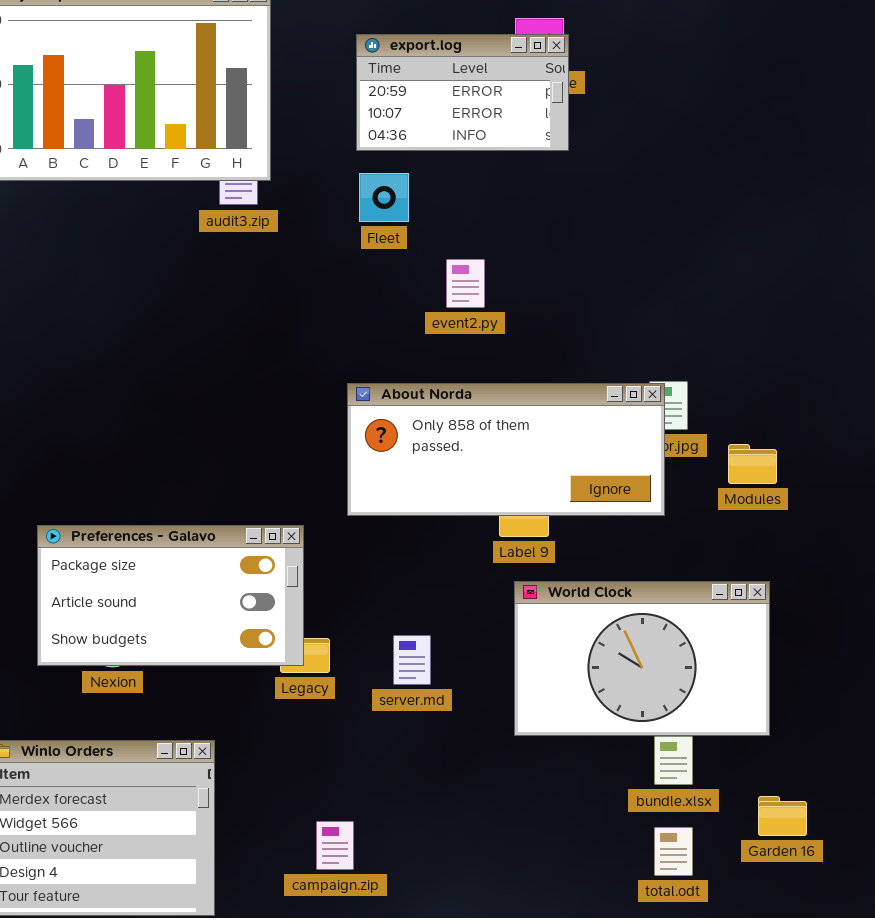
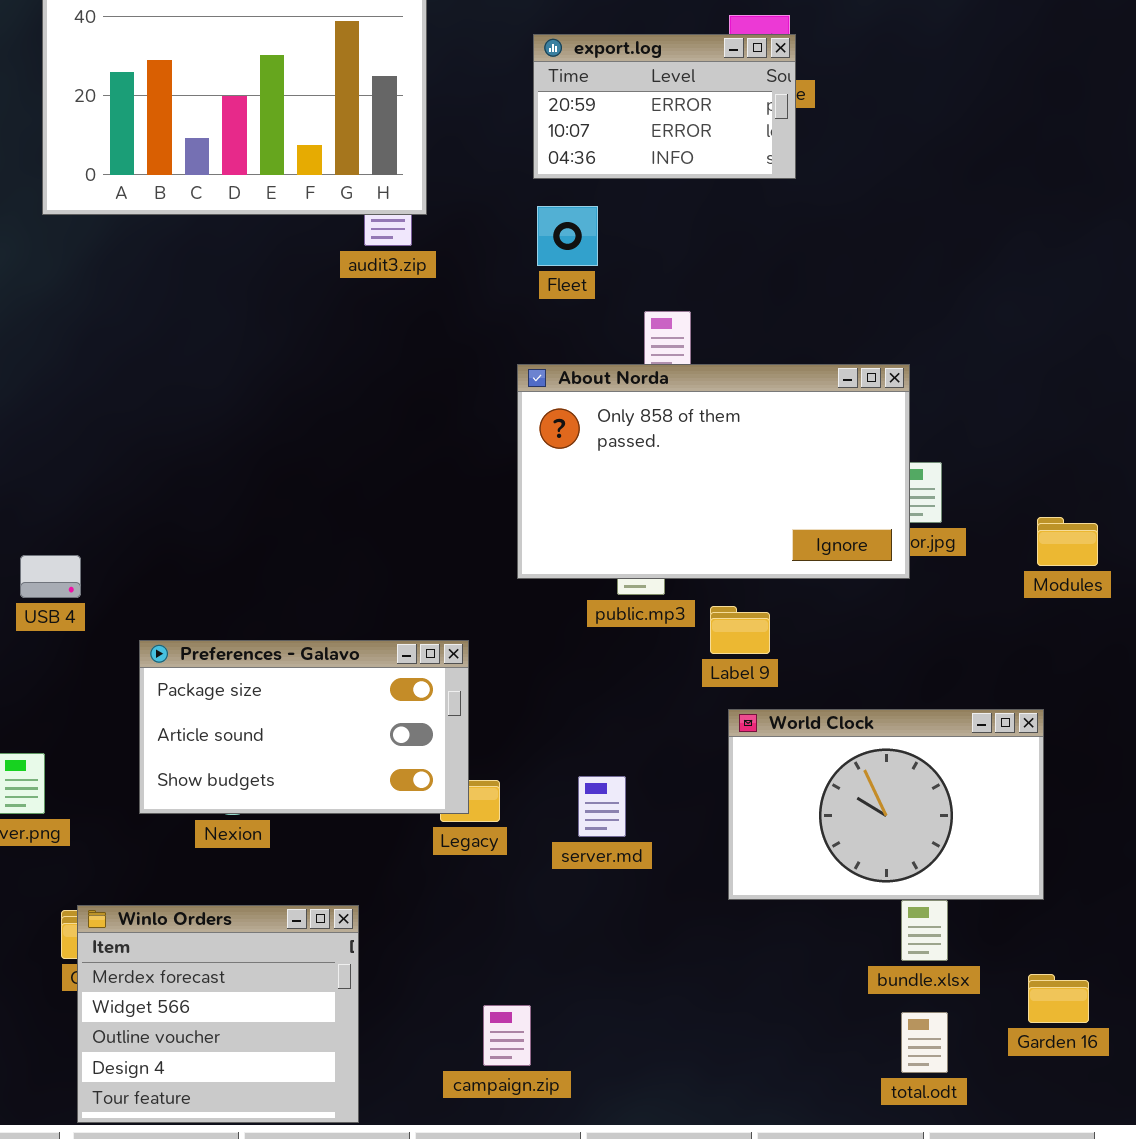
About Norda: [347,383,665,516] -> [517,364,910,579], moved, resized
Modules: [728,444,777,484] -> [1037,517,1098,566], moved

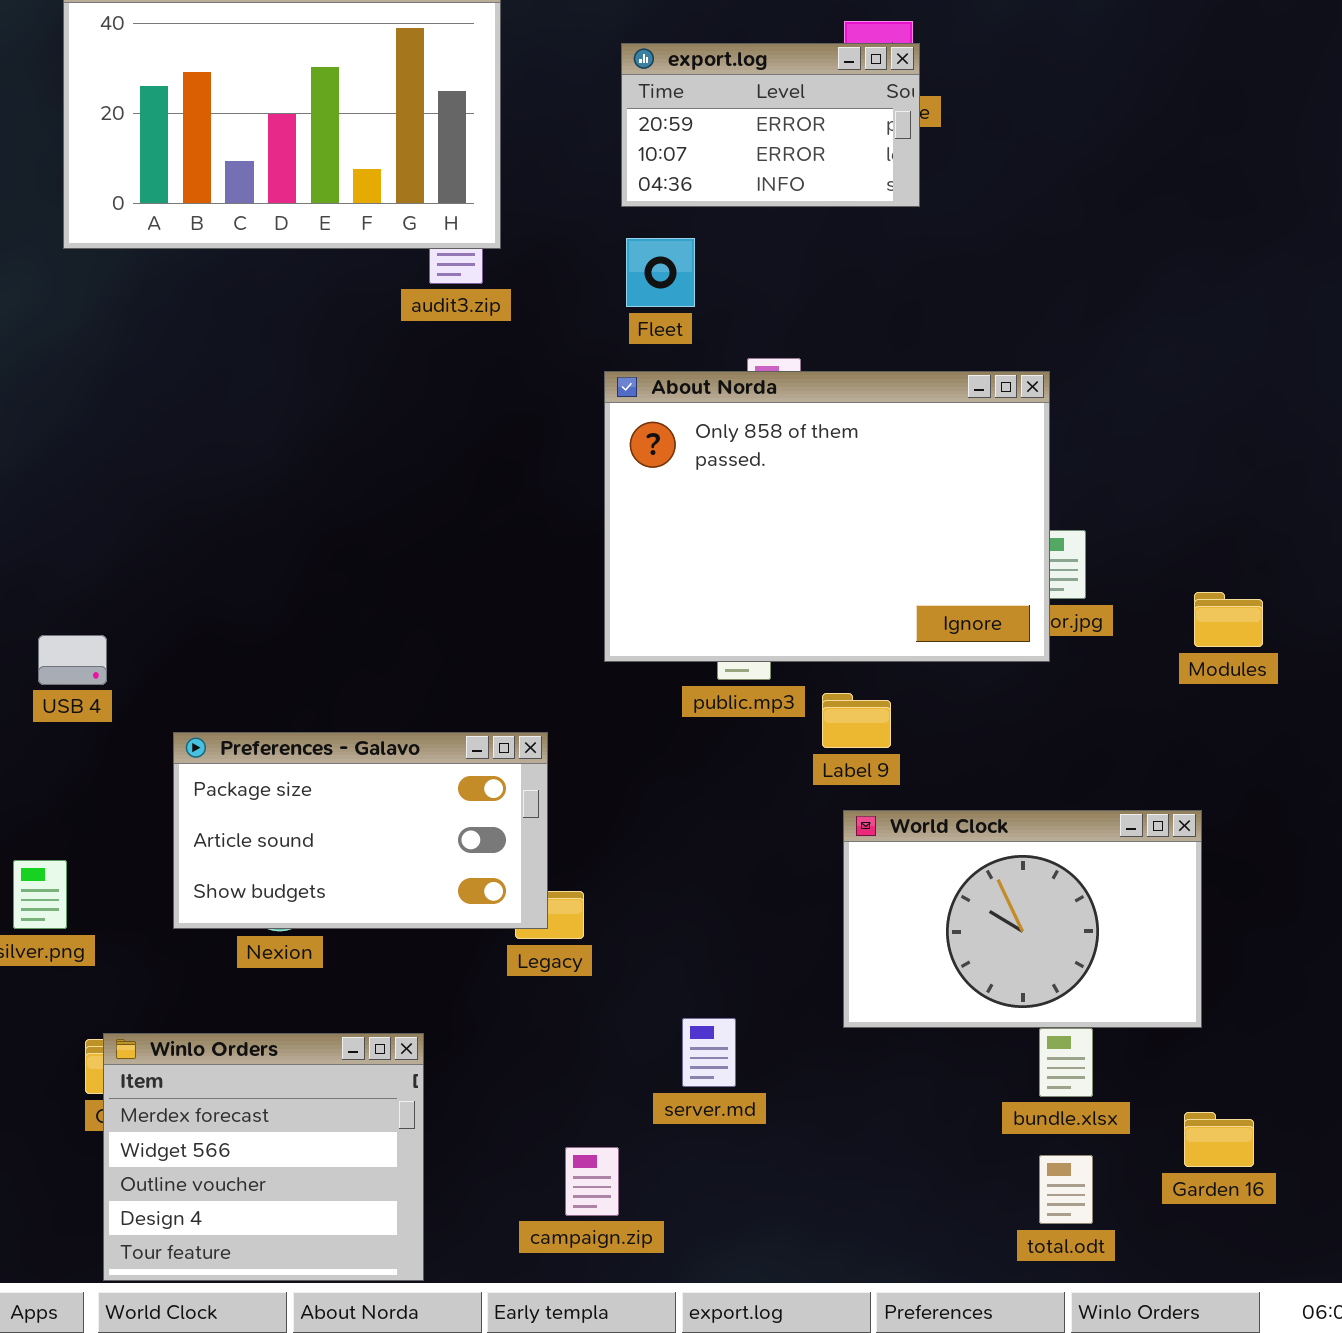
About Norda: [517,364,910,579] -> [604,371,1050,662], resized
server.md: [578,776,626,837] -> [682,1018,736,1087], moved

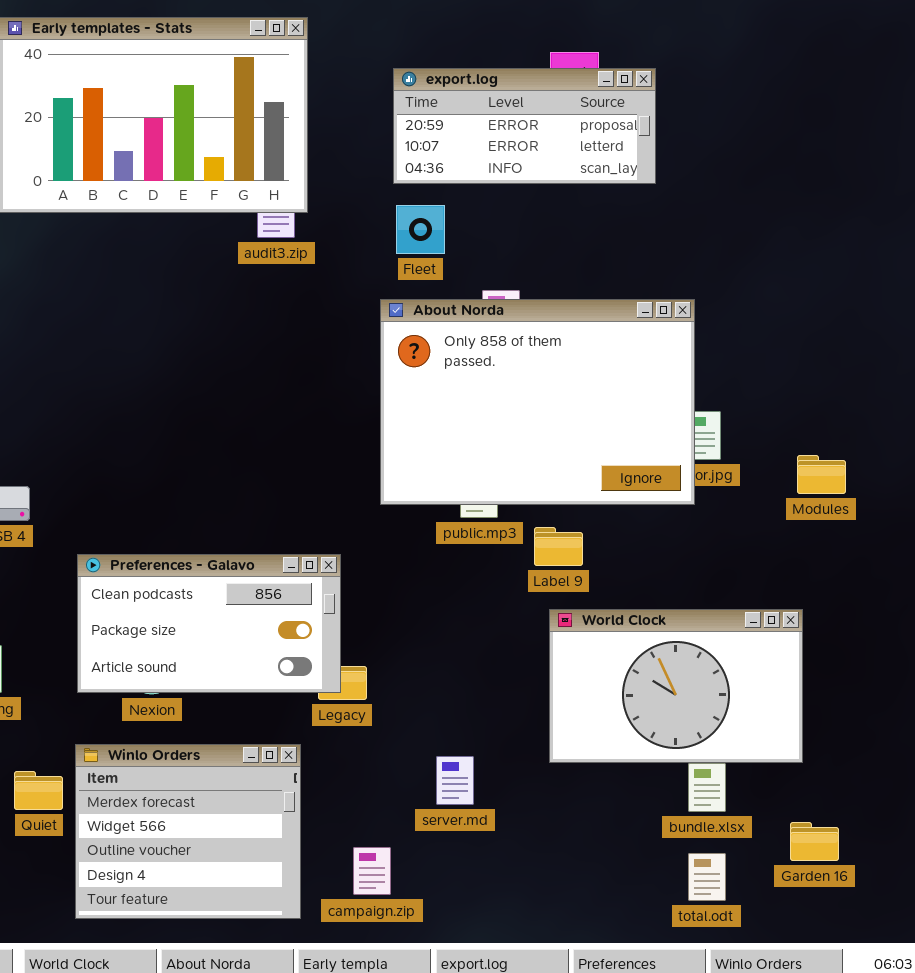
export.log: [621,43,920,207] -> [393,68,656,184], resized
Preferences - Galavo: [173,732,548,929] -> [77,554,341,693], scrolled up 1 row
Winlo Orders: [103,1033,424,1281] -> [75,744,301,919], moved

